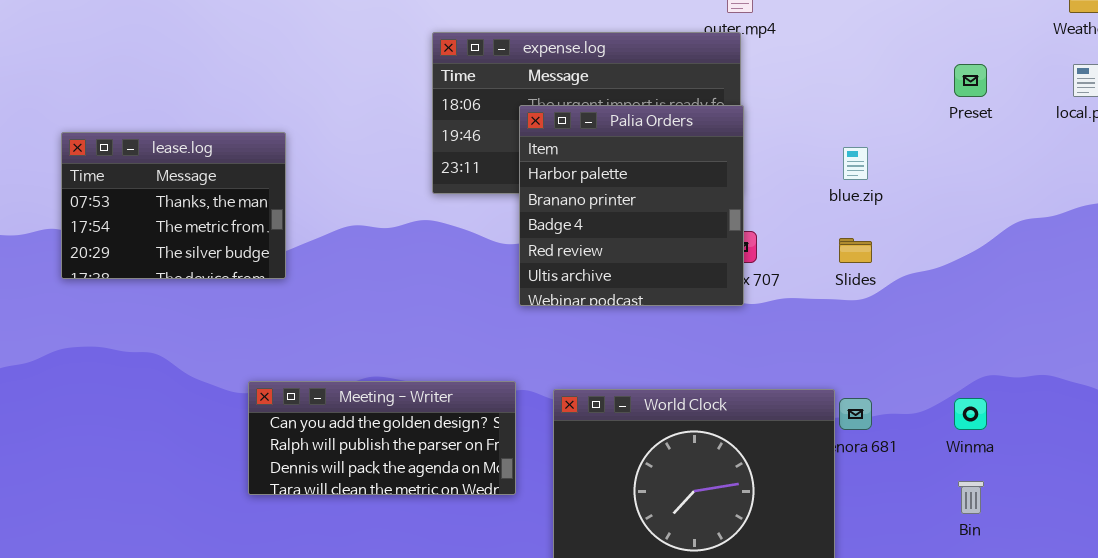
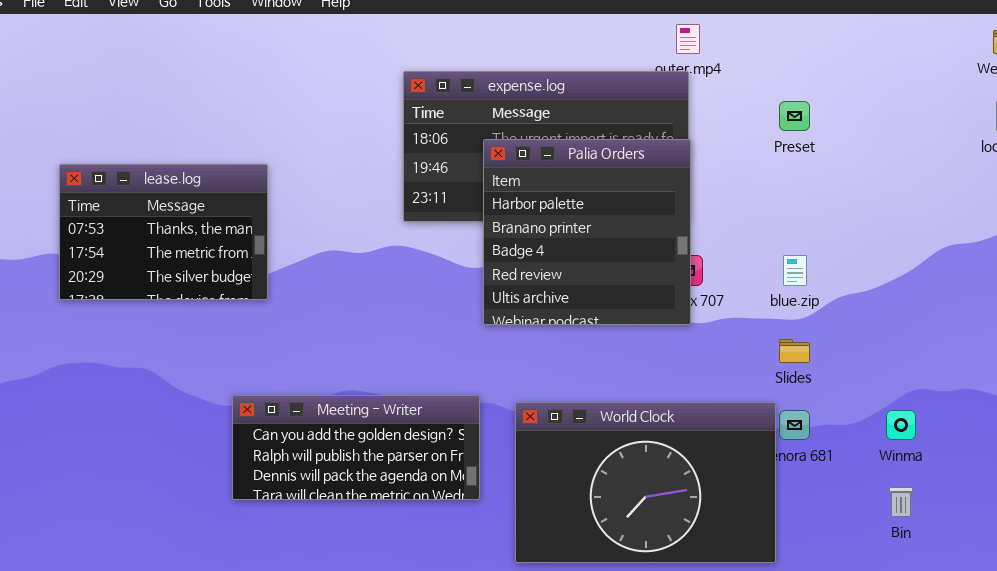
Preset: [954,64,987,97] -> [779,101,810,131], moved
blue.zip: [843,147,868,180] -> [783,255,807,286], moved
Slides: [839,238,872,263] -> [779,339,810,363], moved

